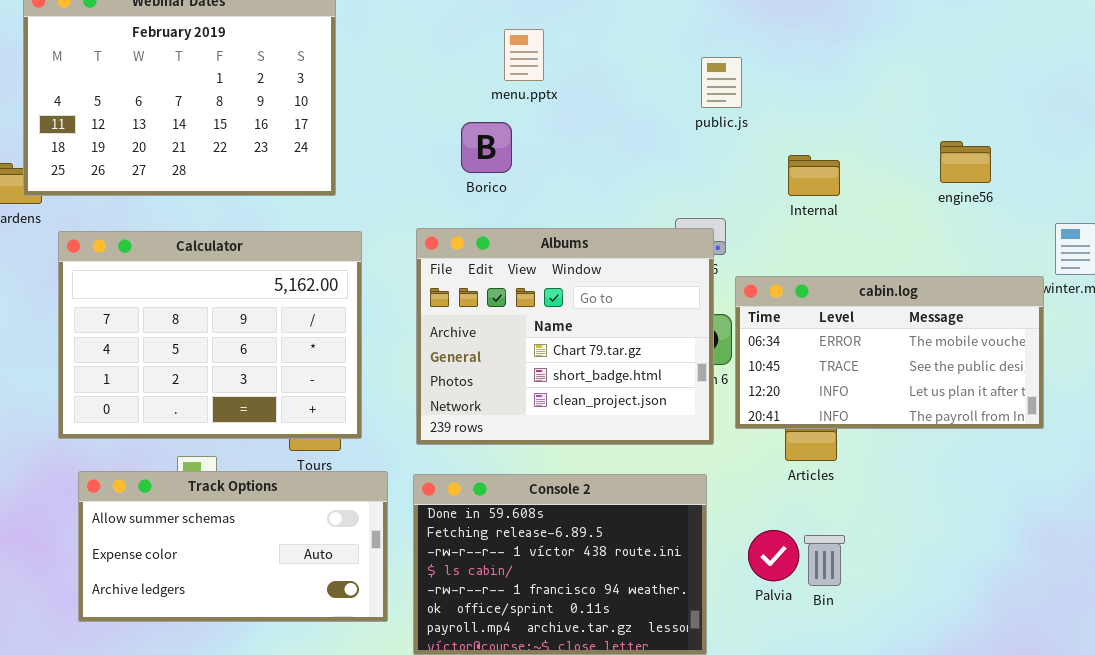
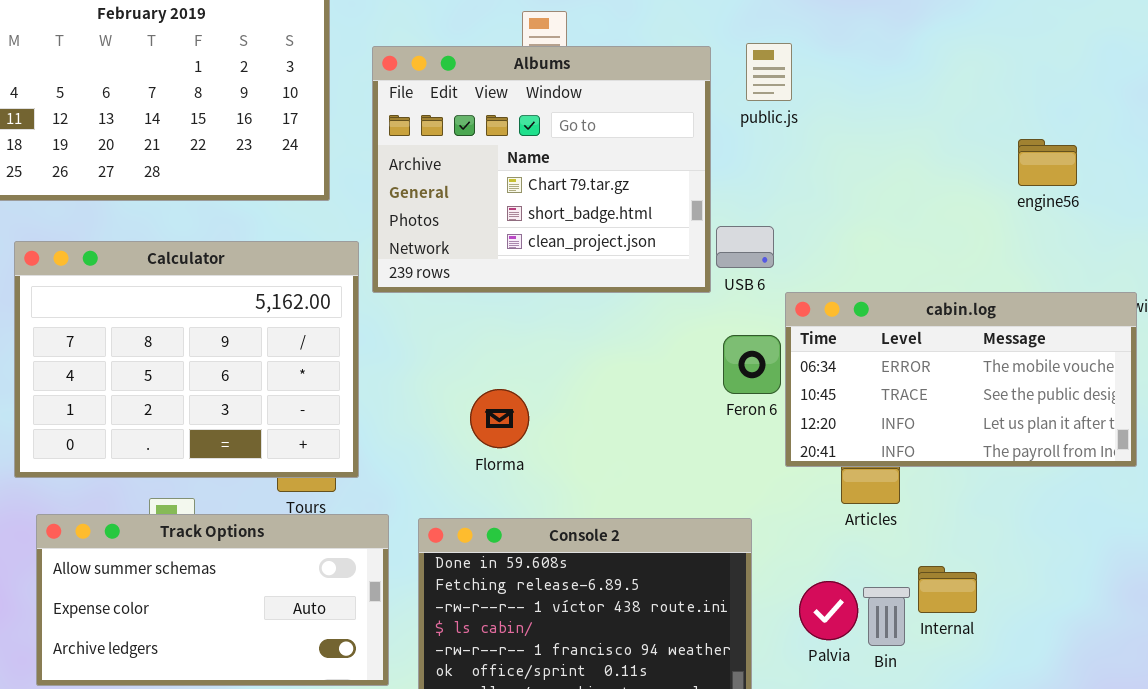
Internal: [788,155,840,196] -> [918,566,977,613], moved
Albums: [416,228,714,445] -> [372,46,711,293], moved

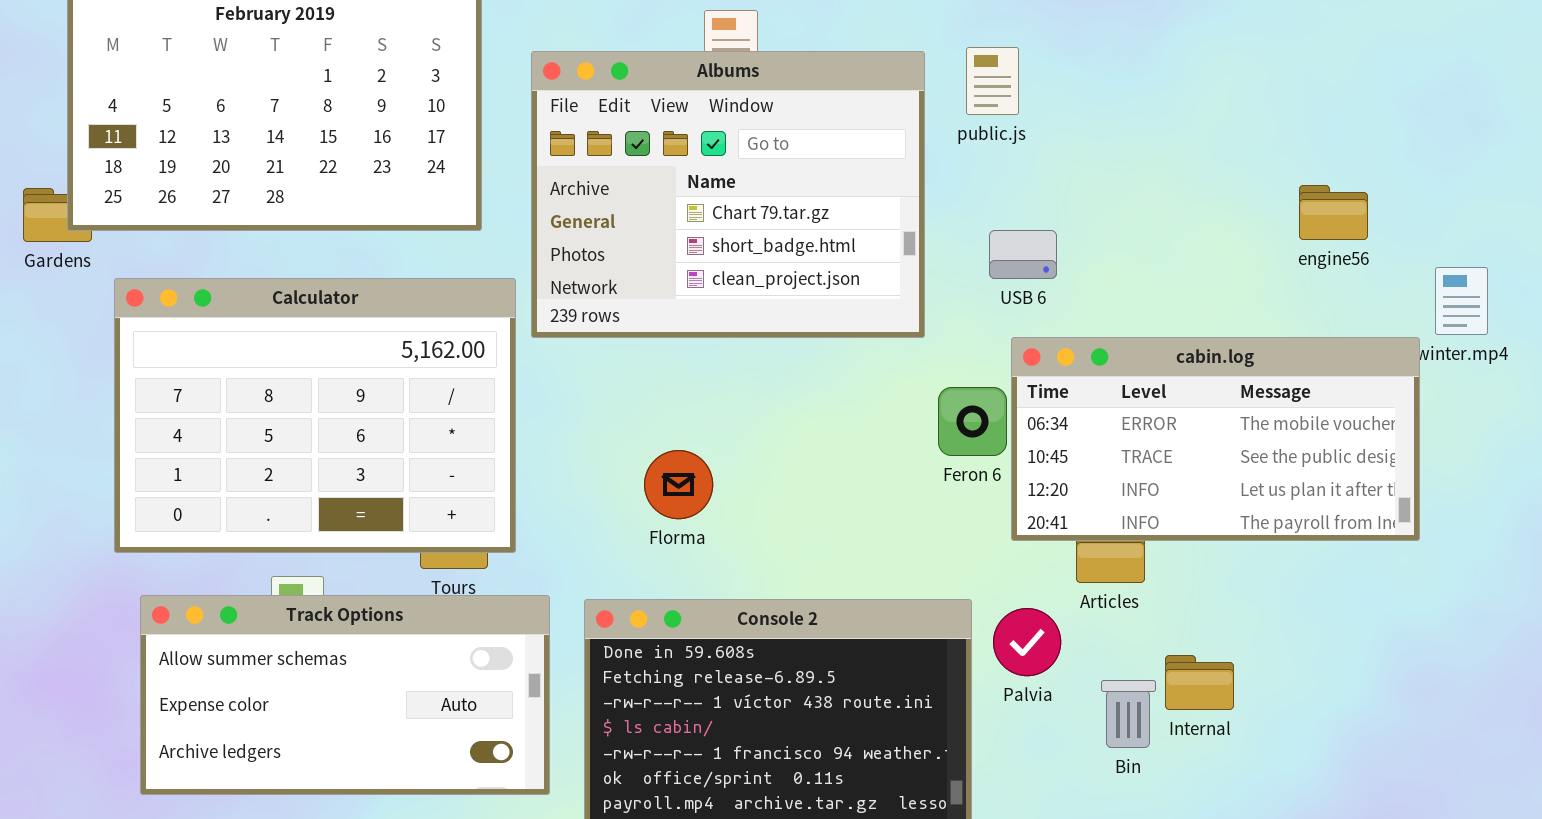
engine56: [1018,139,1077,186] -> [1299,185,1368,240], moved
USB 6: [716,226,774,268] -> [989,230,1057,279], moved
Palvia: [799,581,858,640] -> [993,608,1061,676], moved

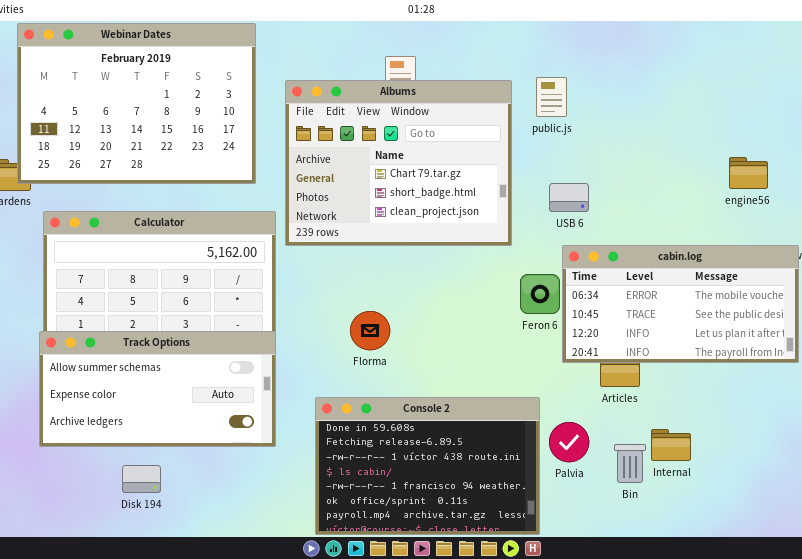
Track Options: [140,595,550,795] -> [39,331,276,447], moved
Palvia: [993,608,1061,676] -> [549,422,589,462], moved

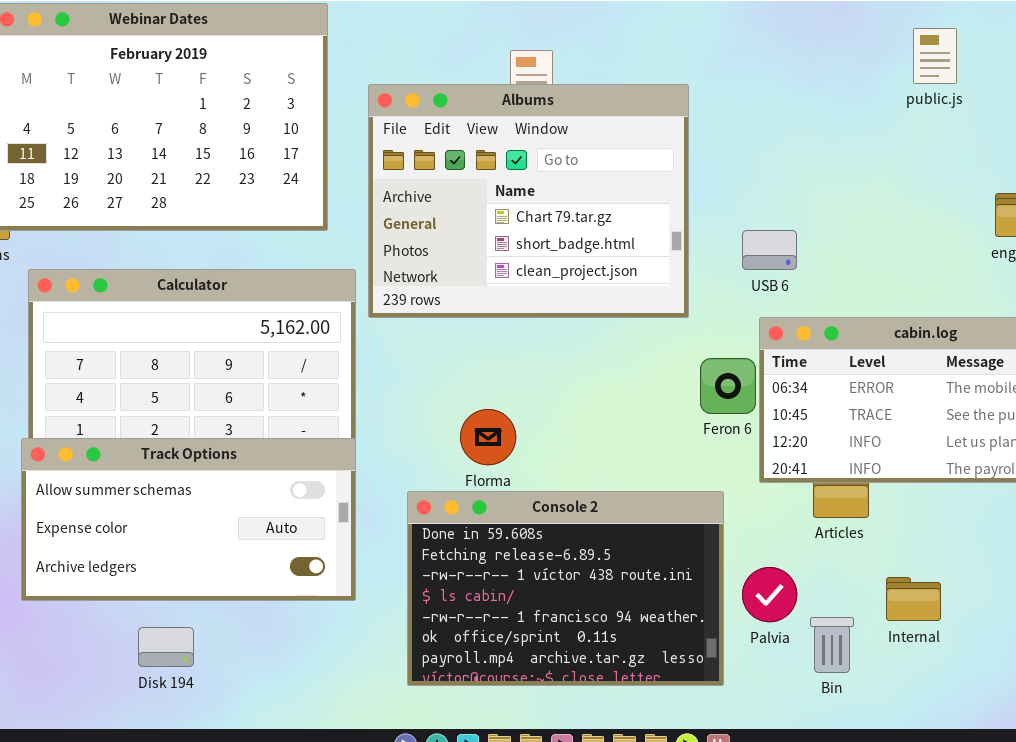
public.js: [536,77,567,117] -> [913,28,957,84], moved
Console 2: [315,397,540,535] -> [407,491,724,686], moved
Bin: [614,444,646,483] -> [810,617,854,673], moved

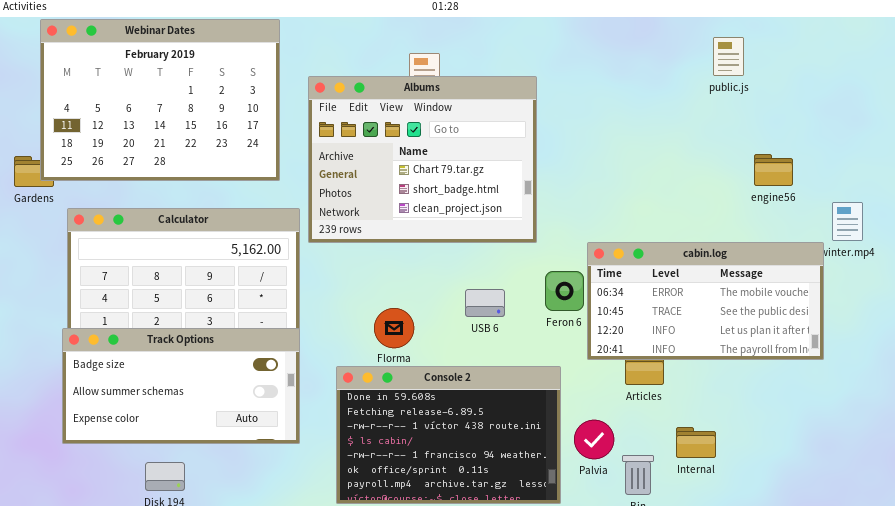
public.js: [913,28,957,84] -> [713,37,744,76], moved
USB 6: [742,230,797,270] -> [465,289,505,317], moved
Track Options: [21,438,356,601] -> [62,328,300,444], scrolled up 1 row

